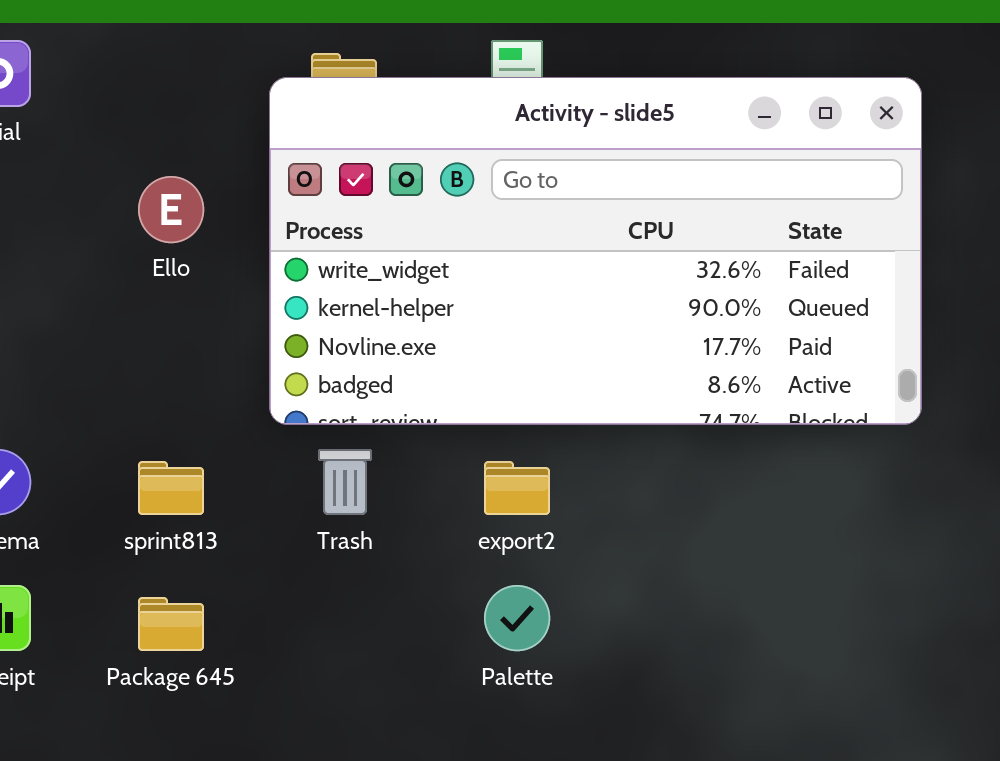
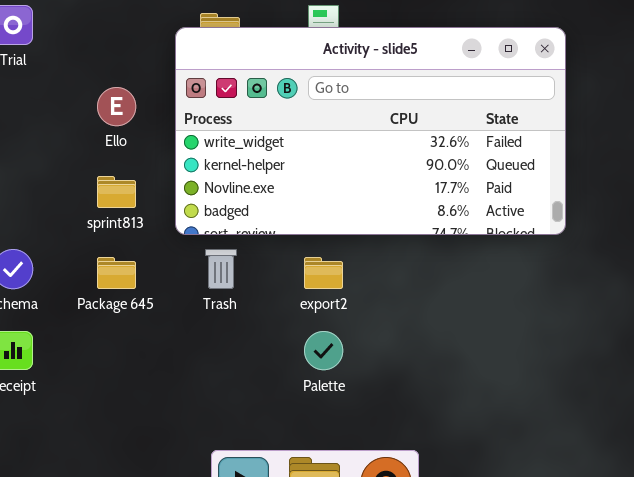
sprint813: [138,461,204,515] -> [97,176,136,208], moved
Package 645: [138,597,204,651] -> [97,257,136,289], moved

